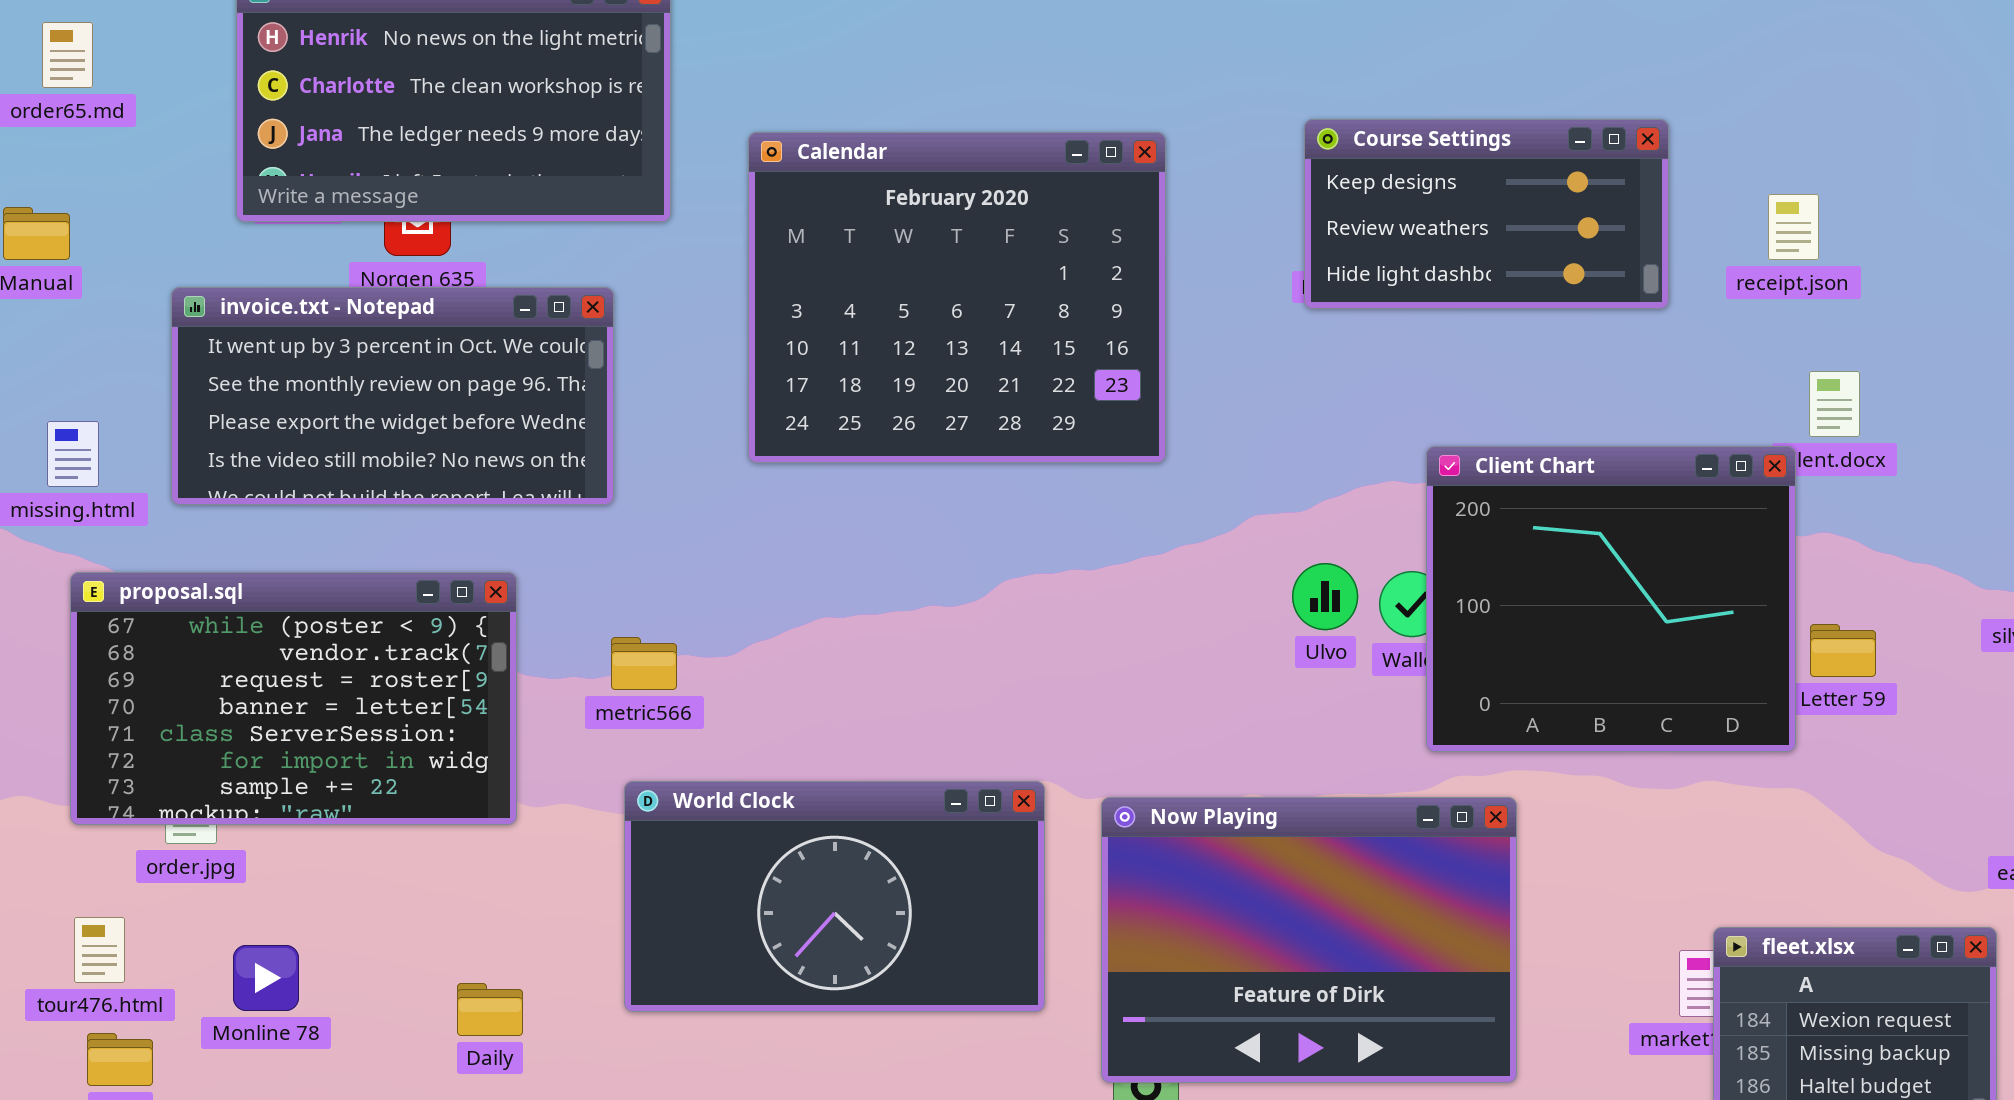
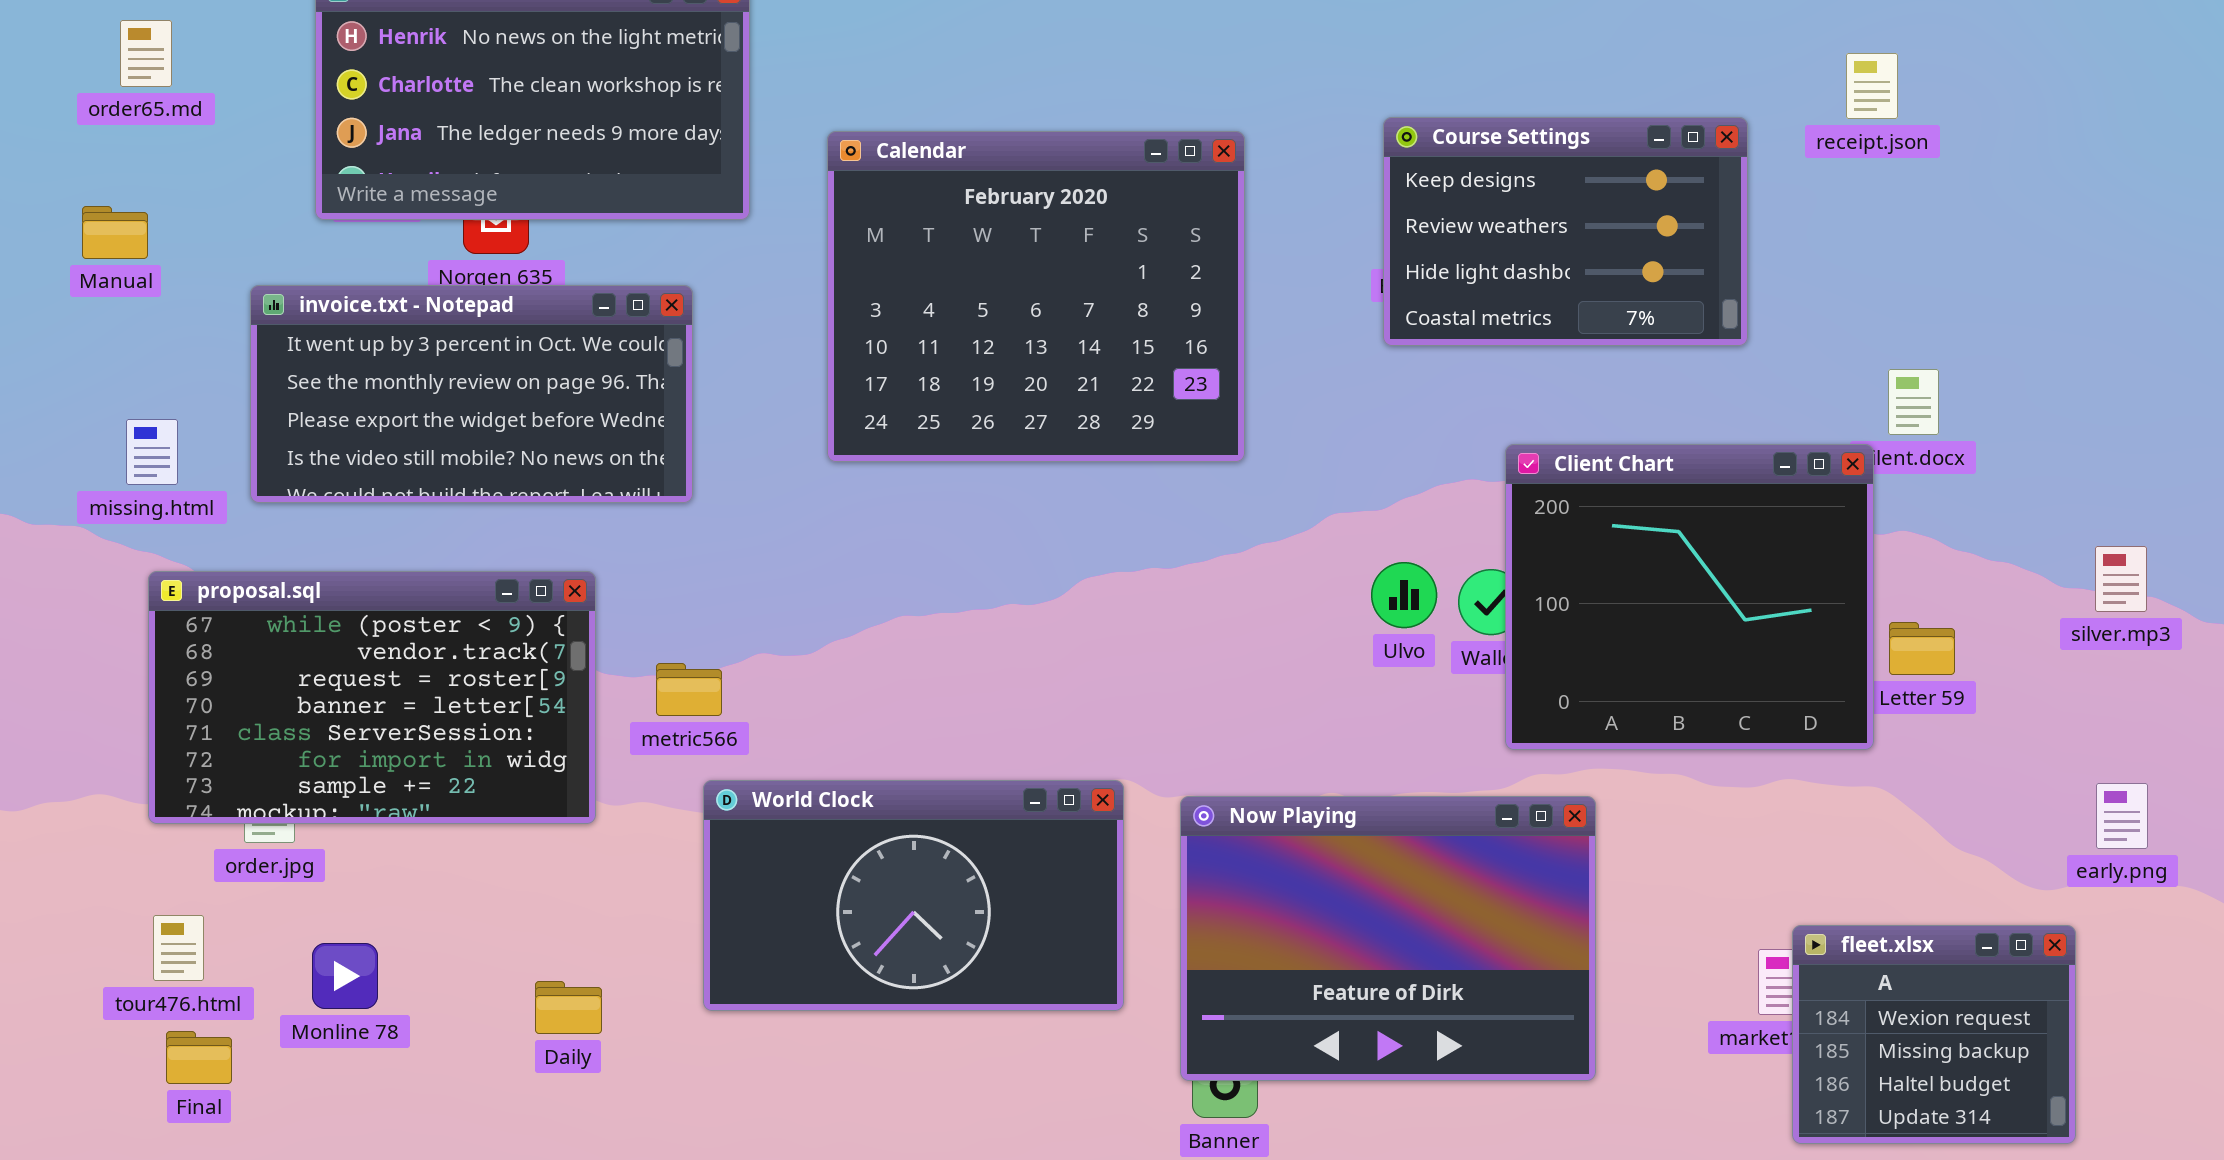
Course Settings: [1304,119,1669,309] -> [1383,117,1748,346], resized
receipt.json: [1768,194,1819,260] -> [1846,53,1898,119], moved
metric566: [611,637,677,690] -> [656,663,722,716], moved

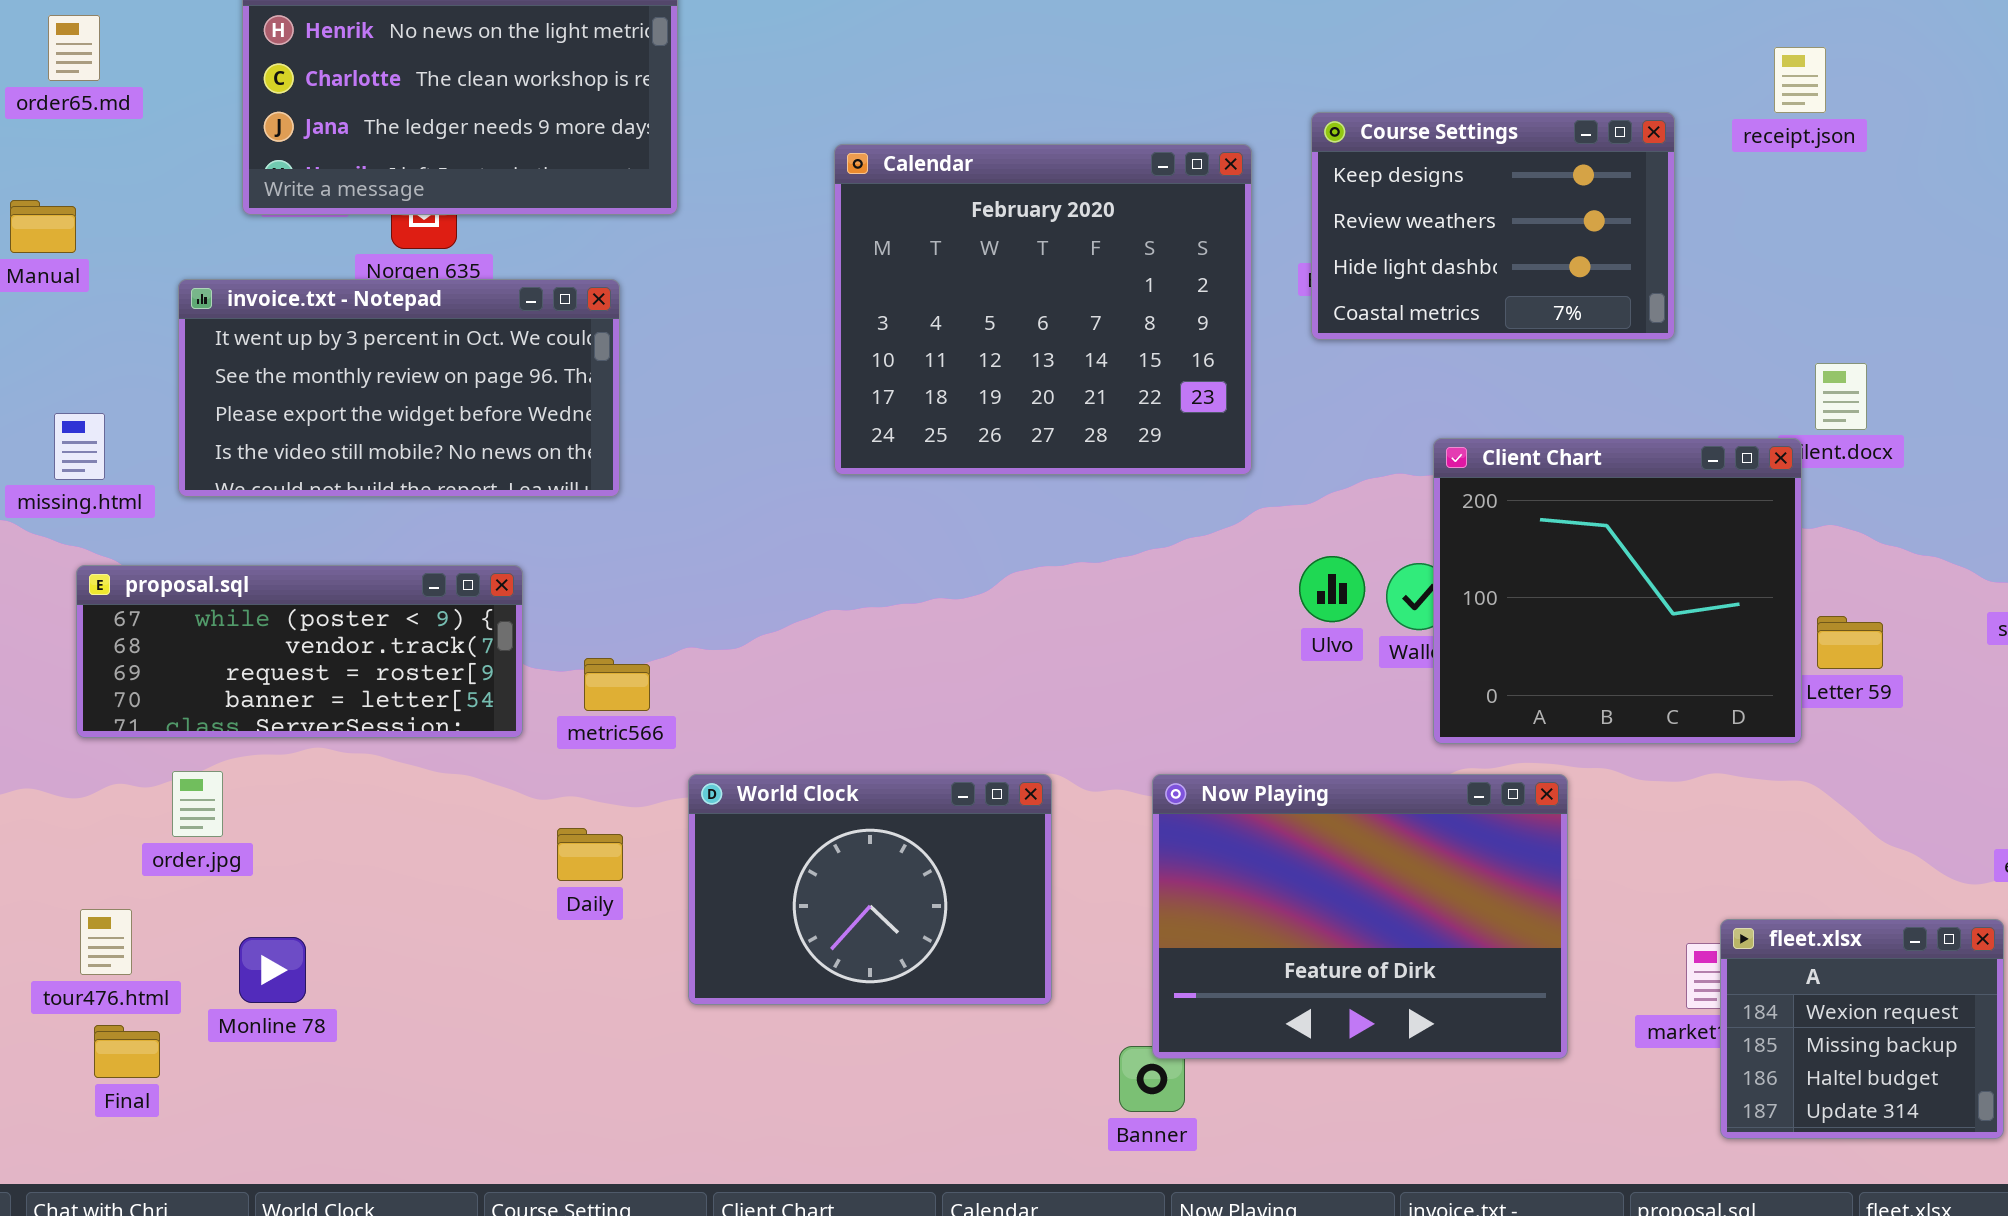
Calendar: [827,131,1245,462] -> [834,144,1252,475], moved
proposal.sql: [148,571,596,824] -> [76,565,523,738], resized
World Clock: [703,780,1124,1011] -> [688,774,1052,1005], resized
Now Playing: [1180,796,1596,1081] -> [1152,774,1568,1059], moved
Daily: [535,981,602,1034] -> [557,828,623,881], moved

